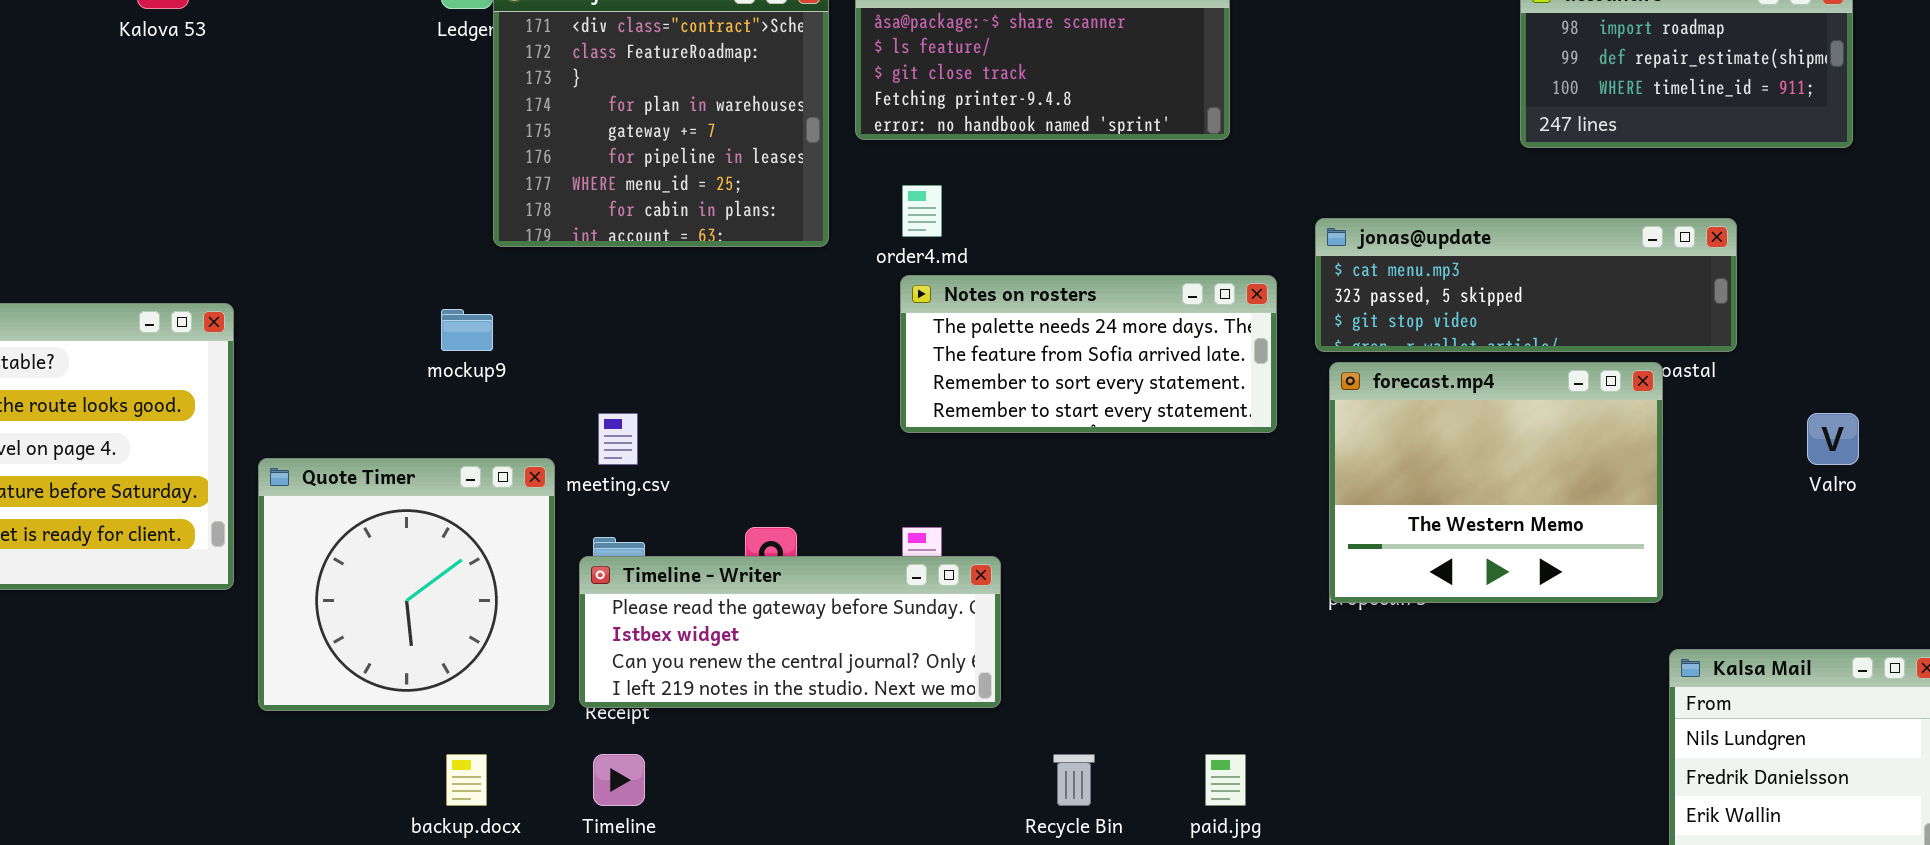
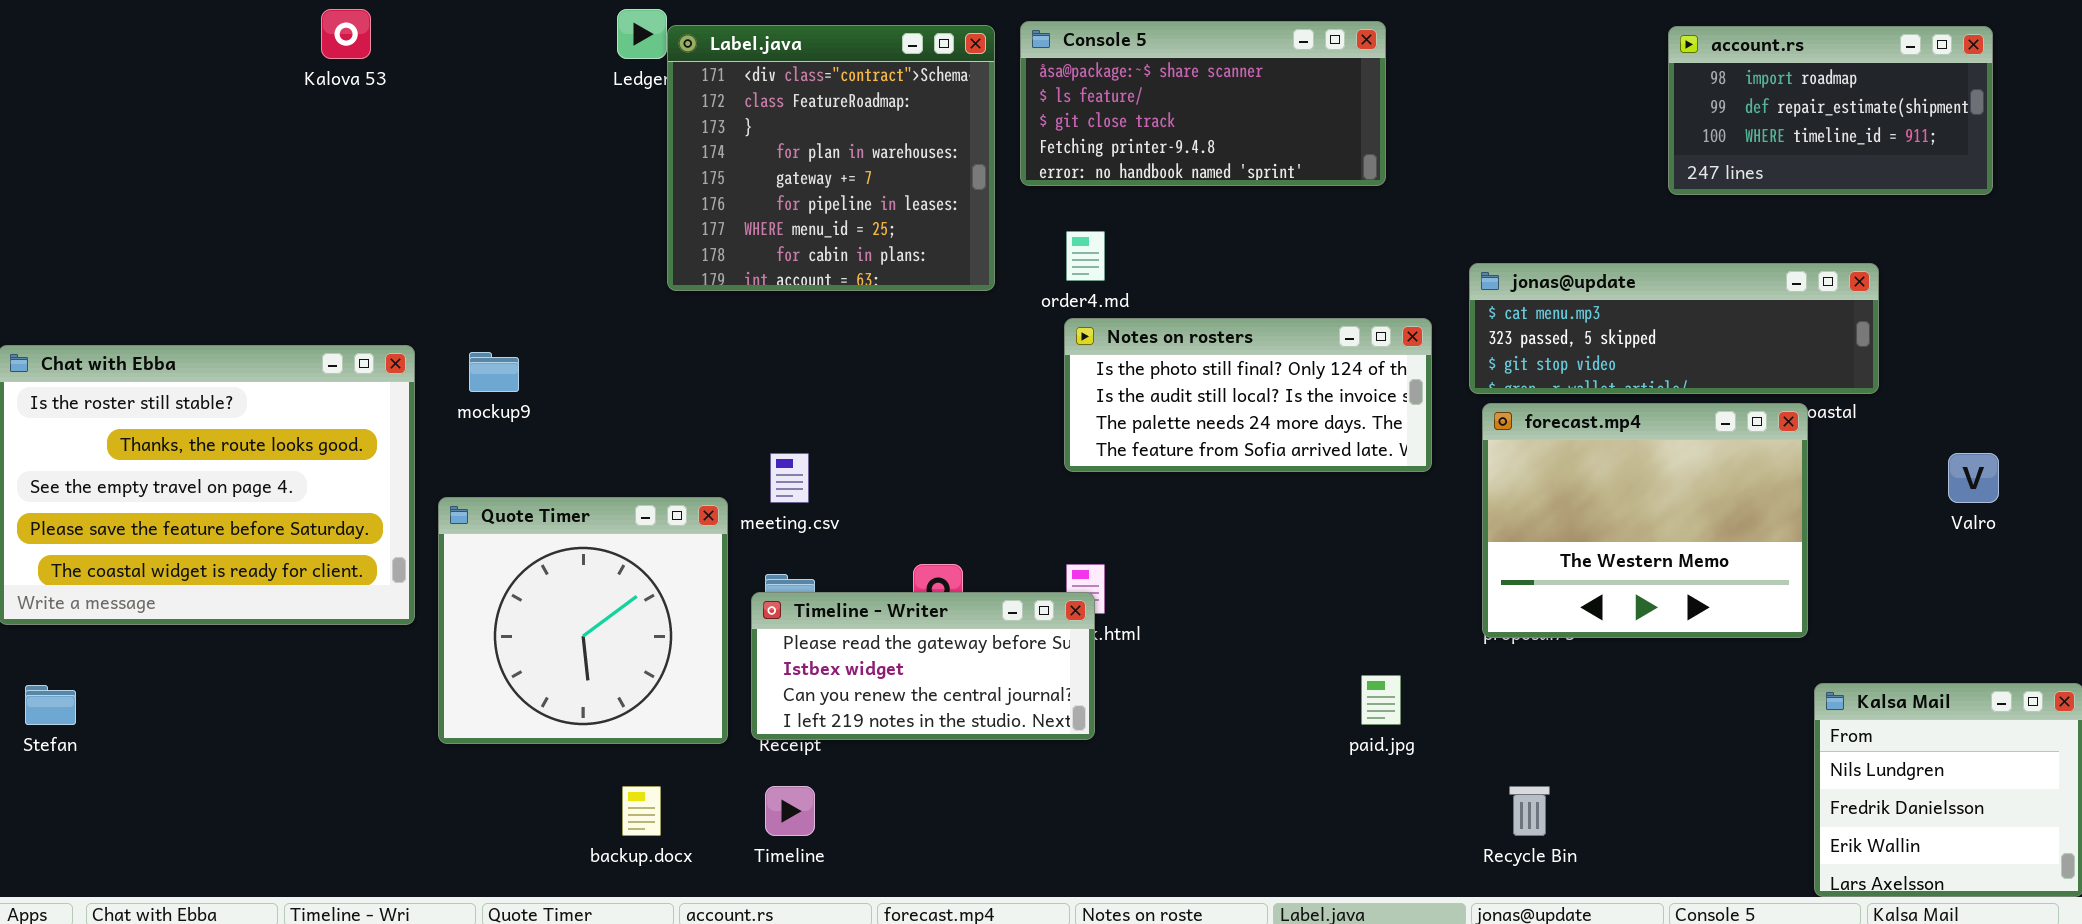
Notes on rosters: [900,275,1277,433] -> [1064,318,1432,472], scrolled up 2 rows
mockup9: [441,309,493,351] -> [469,352,519,392], moved
Timeline - Writer: [579,556,1001,708] -> [751,592,1095,740], resized
Recycle Bin: [1053,754,1095,806] -> [1509,786,1550,836], moved
paid.jpg: [1205,754,1246,806] -> [1361,675,1401,725], moved

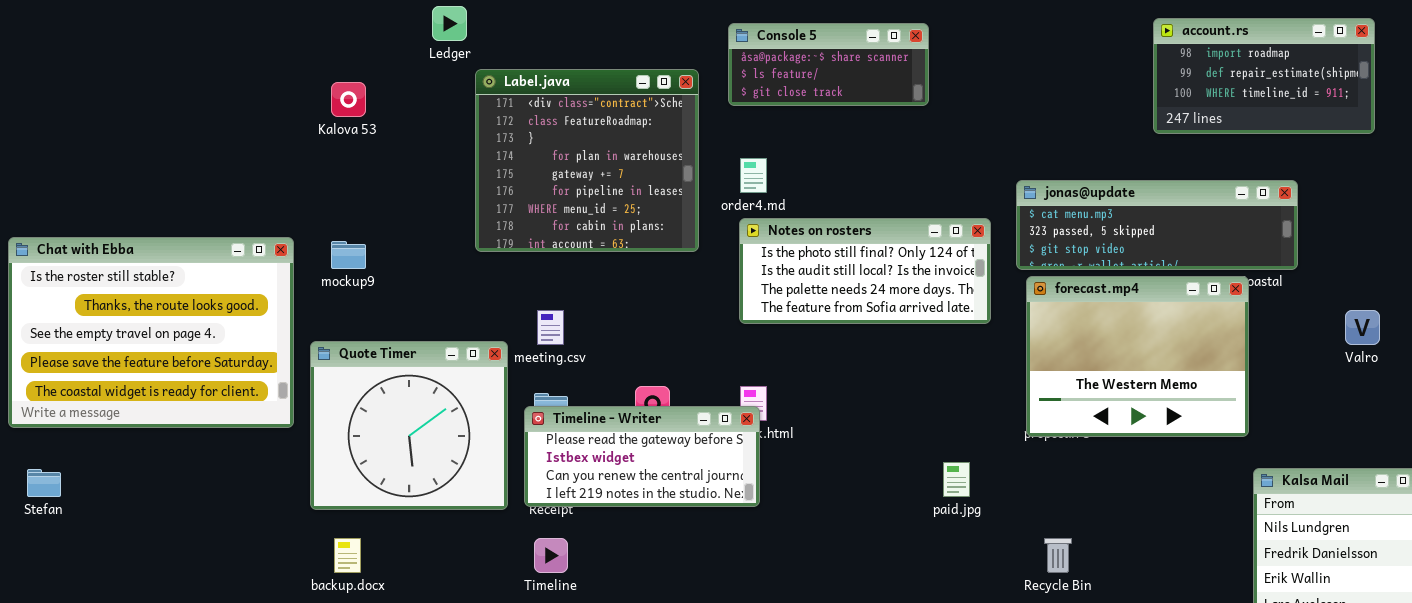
Kalova 53: [321,9,371,59] -> [331,82,366,117], moved
Console 5: [1020,21,1386,186] -> [728,23,929,106], moved, resized
Label.java: [667,25,995,291] -> [475,69,699,252], moved
backup.docx: [622,786,661,836] -> [334,538,361,573], moved

